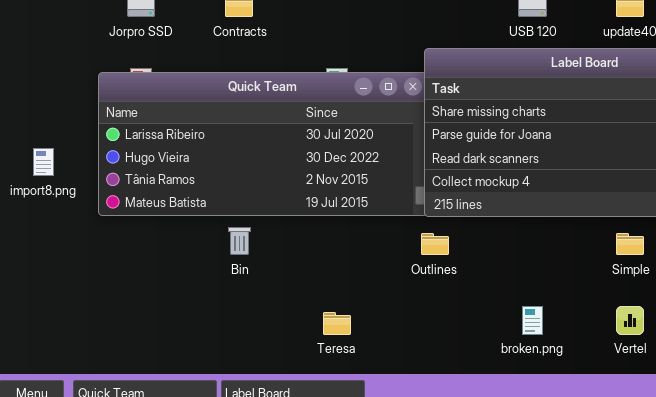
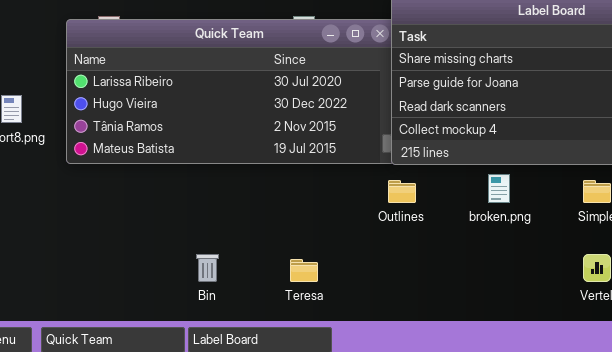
Bin: [228,227,251,255] -> [196,254,219,282], moved
broken.png: [522,306,543,335] -> [488,174,510,203], moved

